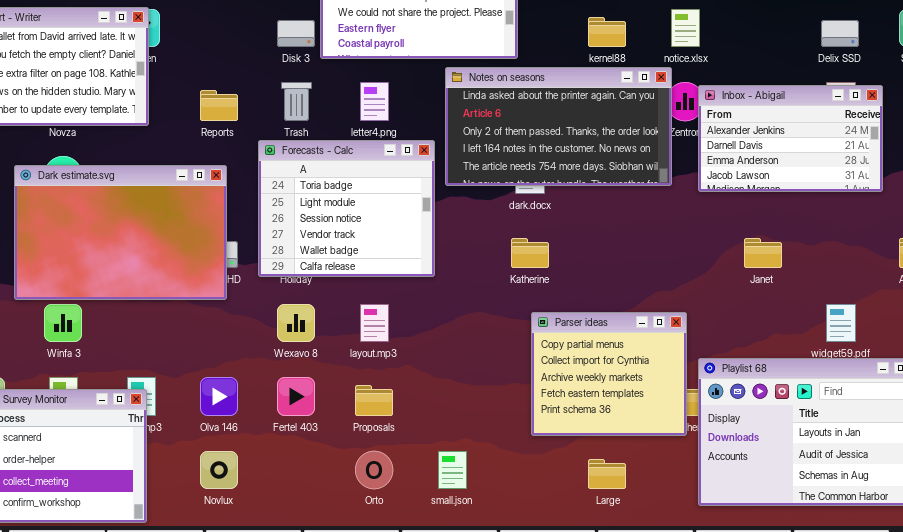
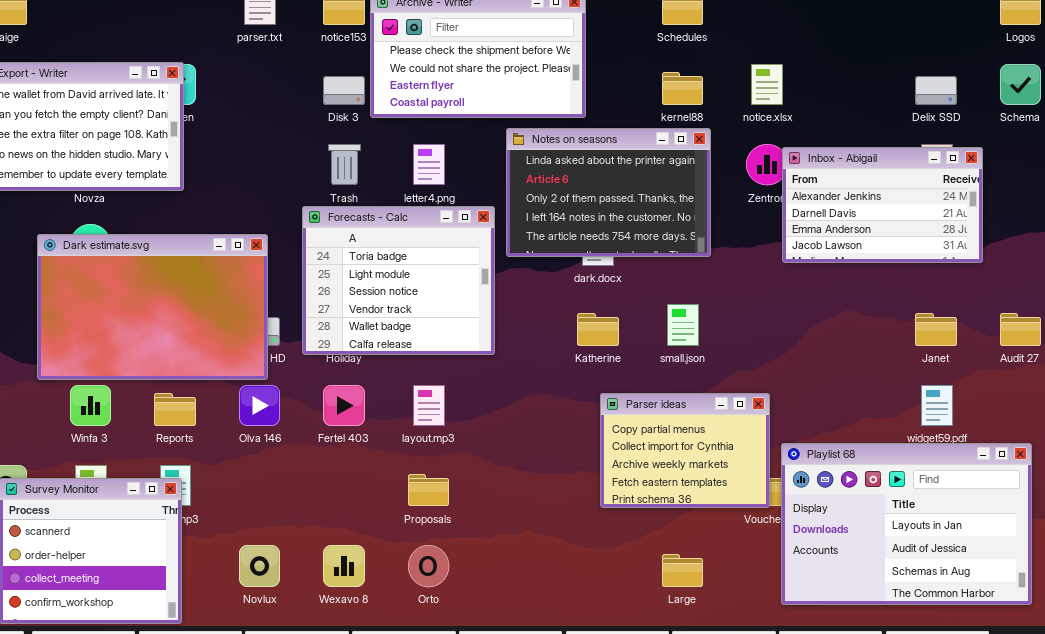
Notes on seasons: [445,67,672,186] -> [506,128,711,257], resized
Reports: [200,90,238,121] -> [154,393,196,426], moved
Janet: [744,238,782,268] -> [915,313,957,346], moved
Wexavo 8: [277,304,315,342] -> [323,545,365,587], moved
Parser ideas: [531,312,687,436] -> [600,393,770,508], resized
Olva 146: [200,377,238,416] -> [239,385,280,426], moved
Fertel 403: [277,377,315,416] -> [323,385,365,426], moved
small.json: [438,451,467,489] -> [667,304,699,346], moved

